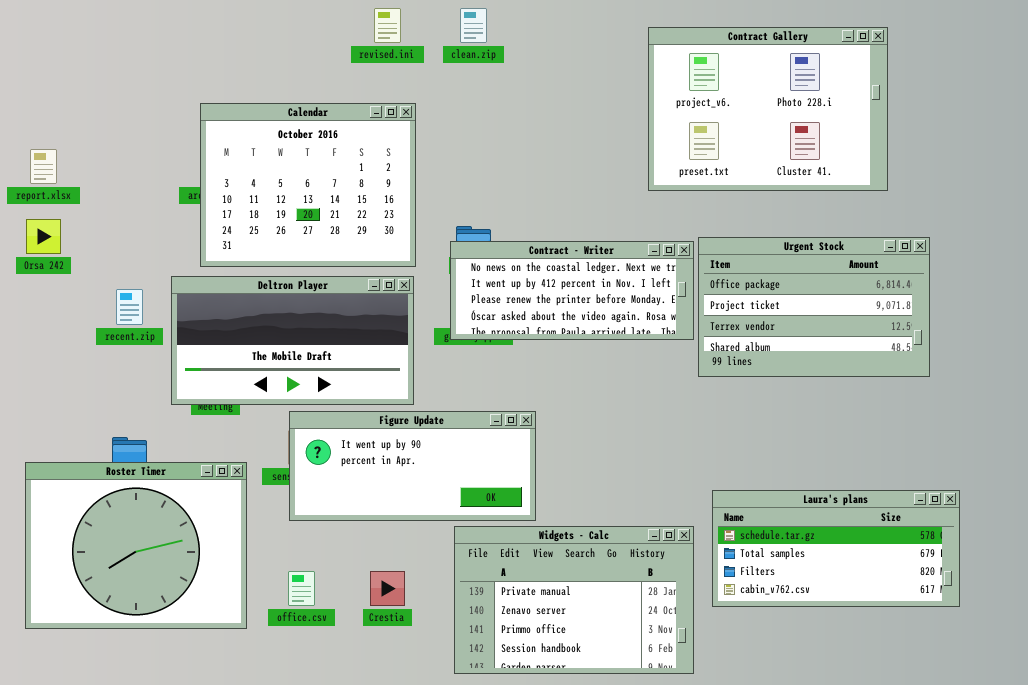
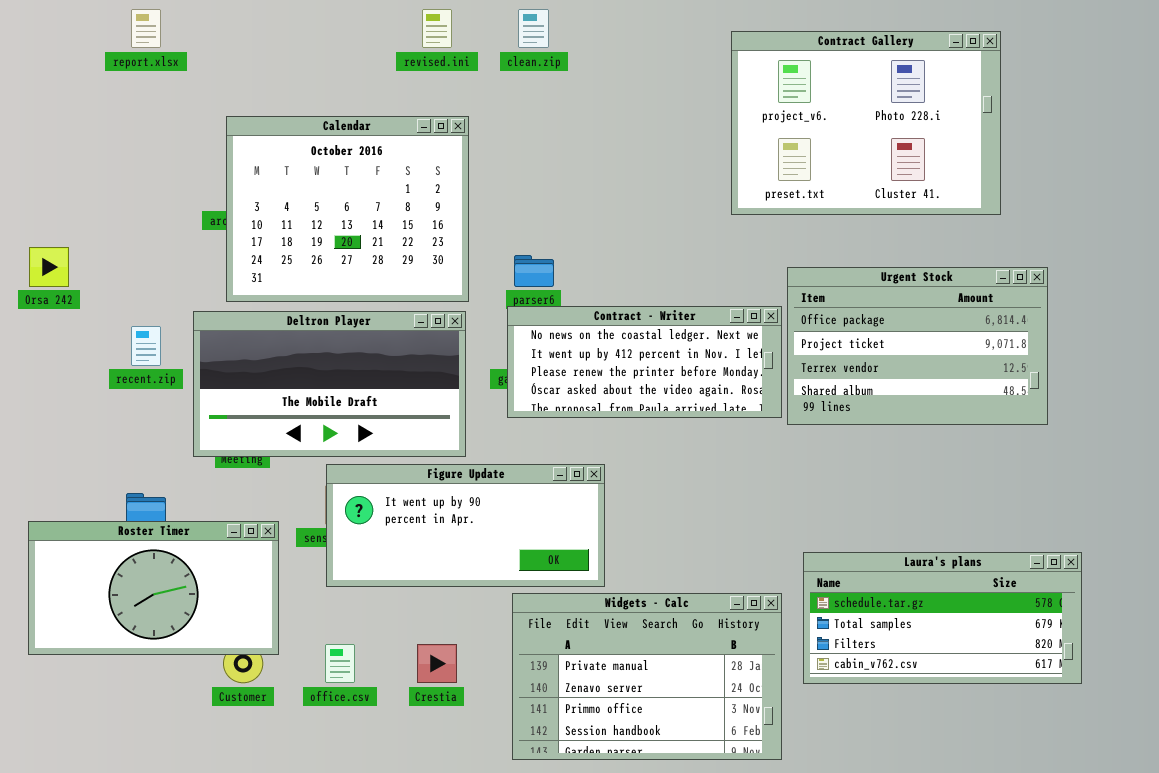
report.xlsx: [30,149,57,184] -> [131,9,161,48], moved
Contract - Writer: [450,241,694,340] -> [507,306,782,418], moved
Roster Timer: [25,462,247,629] -> [28,521,279,655], resized

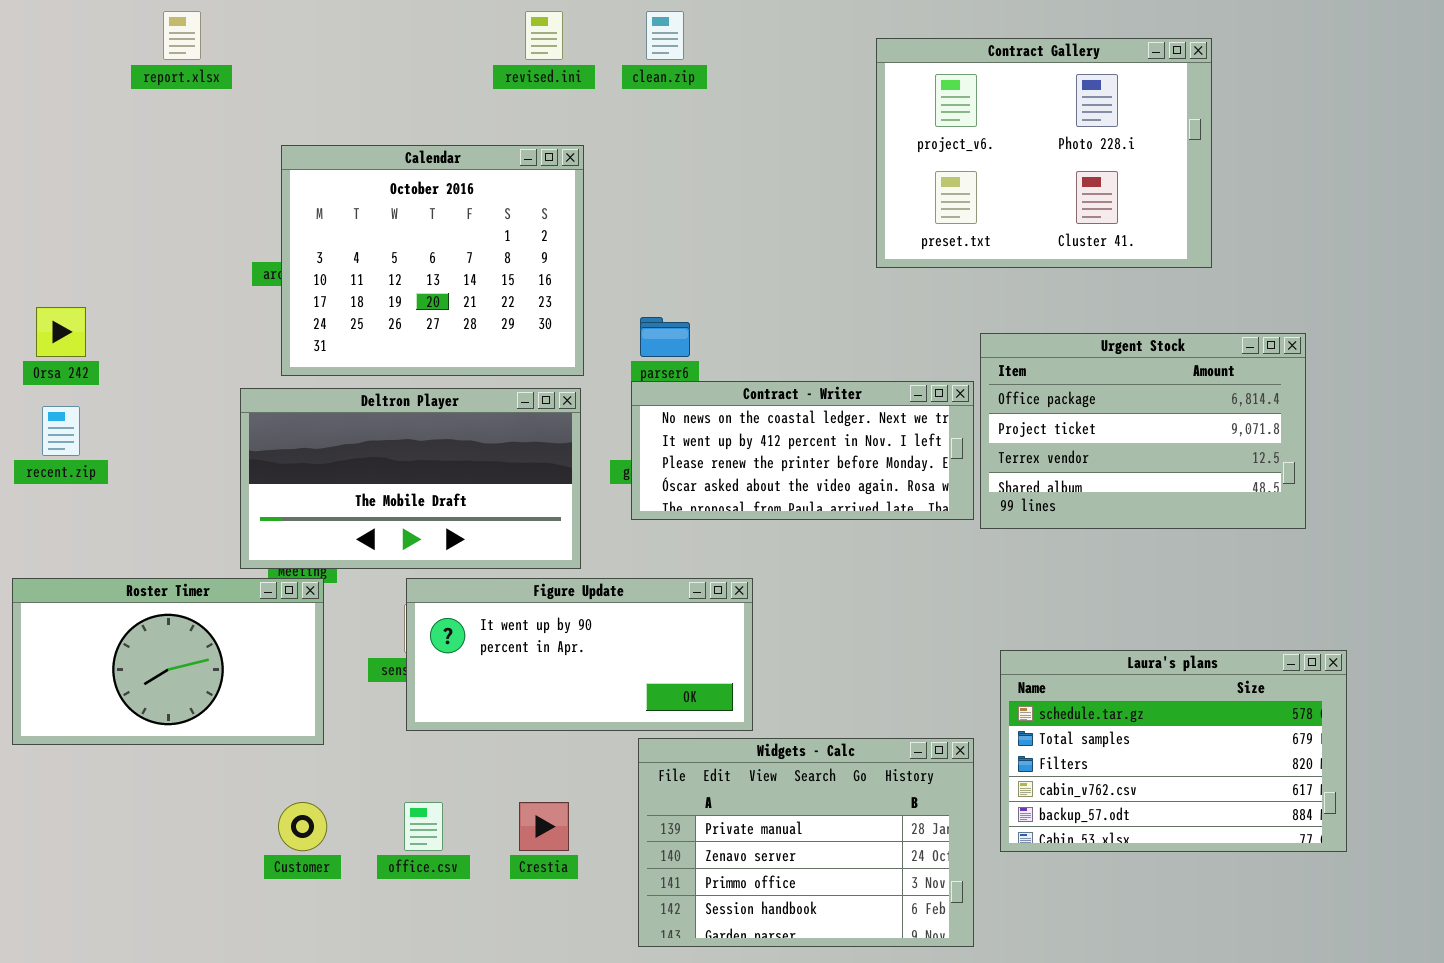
Contract Gallery: [731,31,1001,215] -> [876,38,1212,268], moved
recent.zip: [131,326,161,366] -> [42,406,80,456], moved
Roster Timer: [28,521,279,655] -> [12,578,324,745], moved
Laura's plans: [803,552,1082,684] -> [1000,650,1347,852], resized

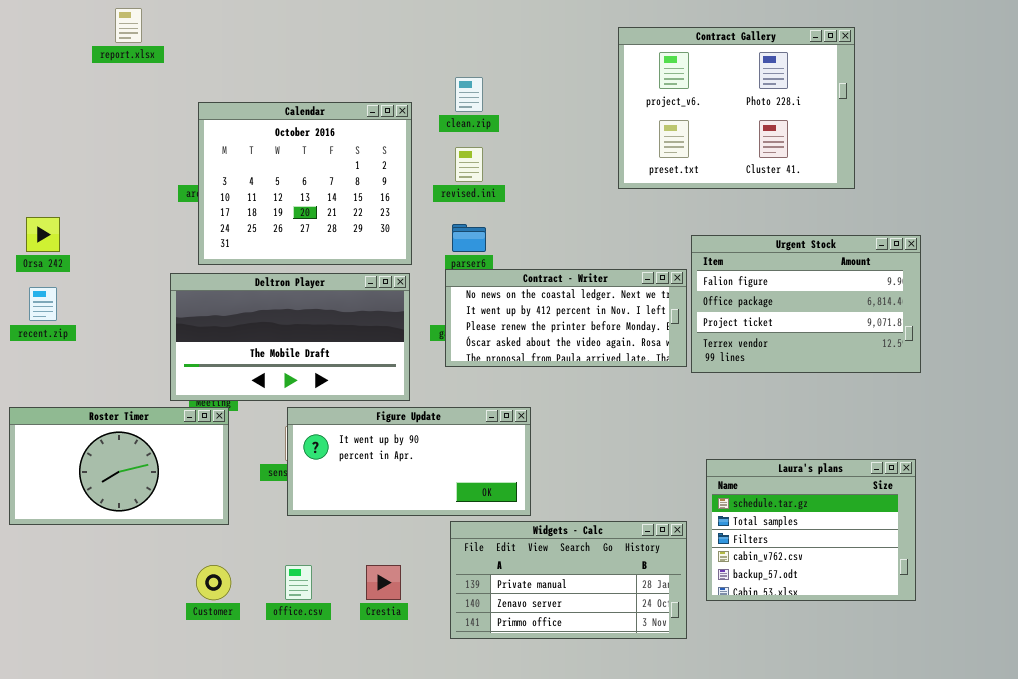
revised.ini: [525,11,563,60] -> [455,147,483,182], moved
clean.zip: [646,11,684,60] -> [455,77,483,112], moved
Urgent Stock: [980,333,1306,529] -> [691,235,921,373], scrolled up 1 row
Laura's plans: [1000,650,1347,852] -> [706,459,916,601], resized
Widgets - Calc: [638,738,974,947] -> [450,521,687,639], resized

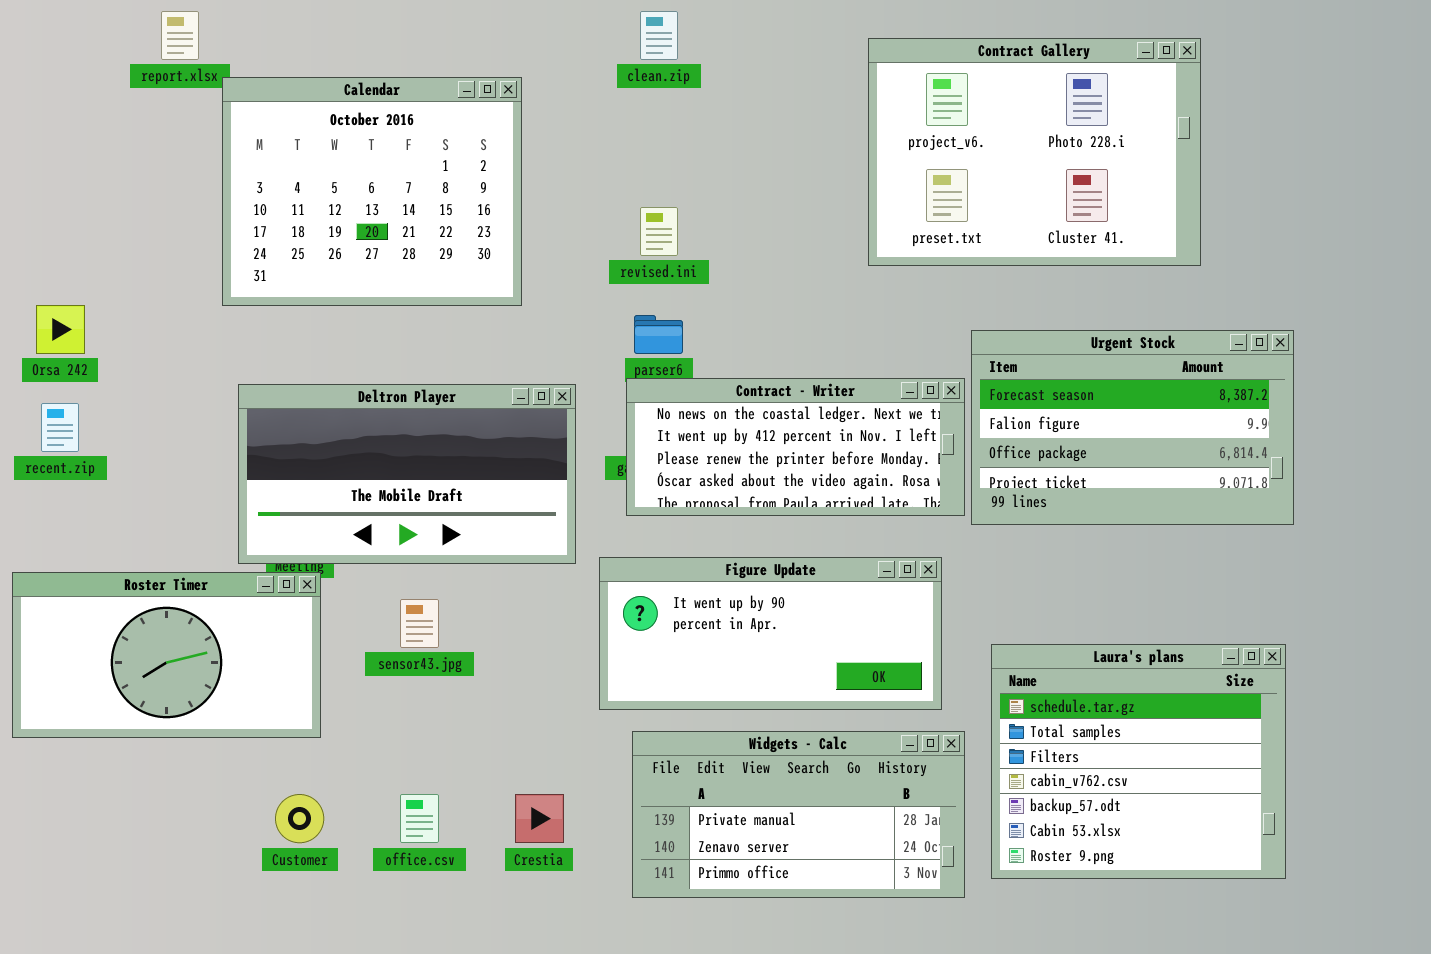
clean.zip: [455,77,483,112] -> [640,11,678,60], moved
Calendar: [198,102,412,265] -> [222,77,522,306], moved
Urgent Stock: [691,235,921,373] -> [971,330,1294,525], scrolled up 1 row
Figure Update: [287,407,531,516] -> [599,557,942,710], moved
Laura's plans: [706,459,916,601] -> [991,644,1286,879], resized

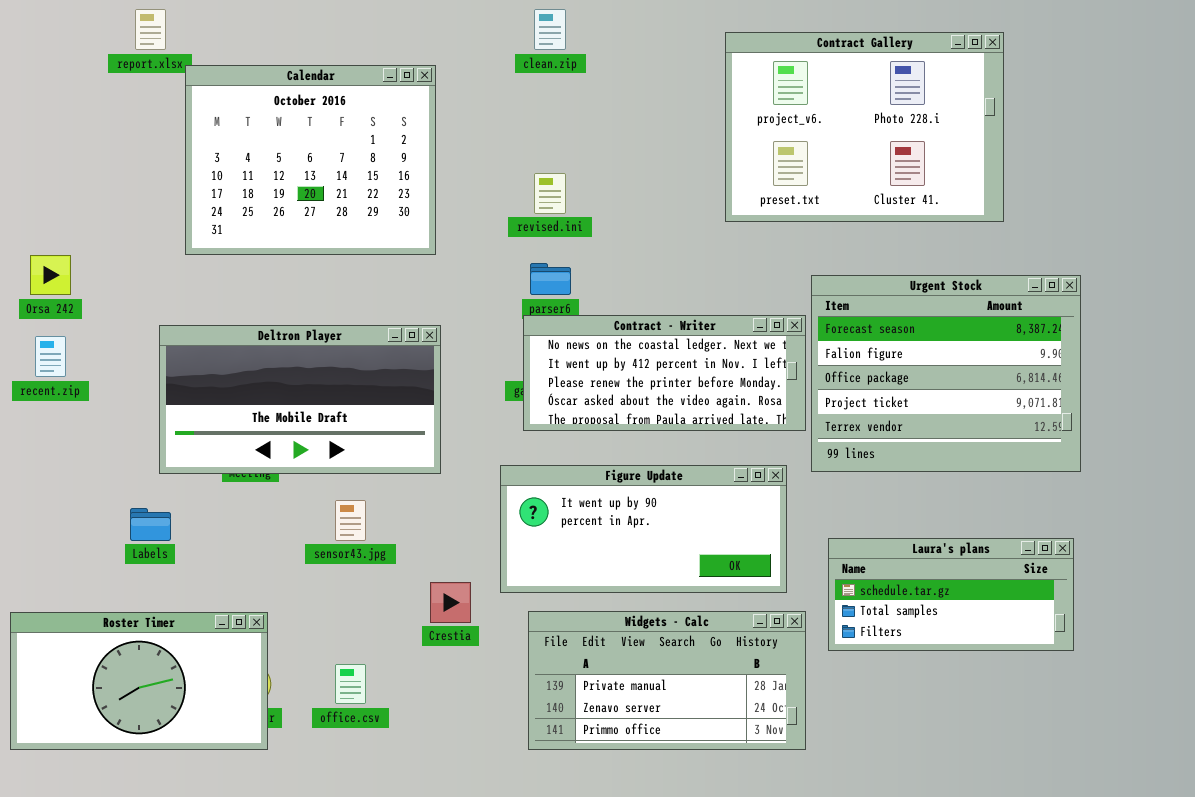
Urgent Stock: [971,330,1294,525] -> [811,275,1081,472], resized
Deltron Player: [238,384,576,564] -> [159,325,441,474], moved
Roster Timer: [12,572,321,738] -> [10,612,268,750], moved
Laura's plans: [991,644,1286,879] -> [828,538,1074,651], resized
Crestia: [515,794,564,843] -> [430,582,471,623], moved

